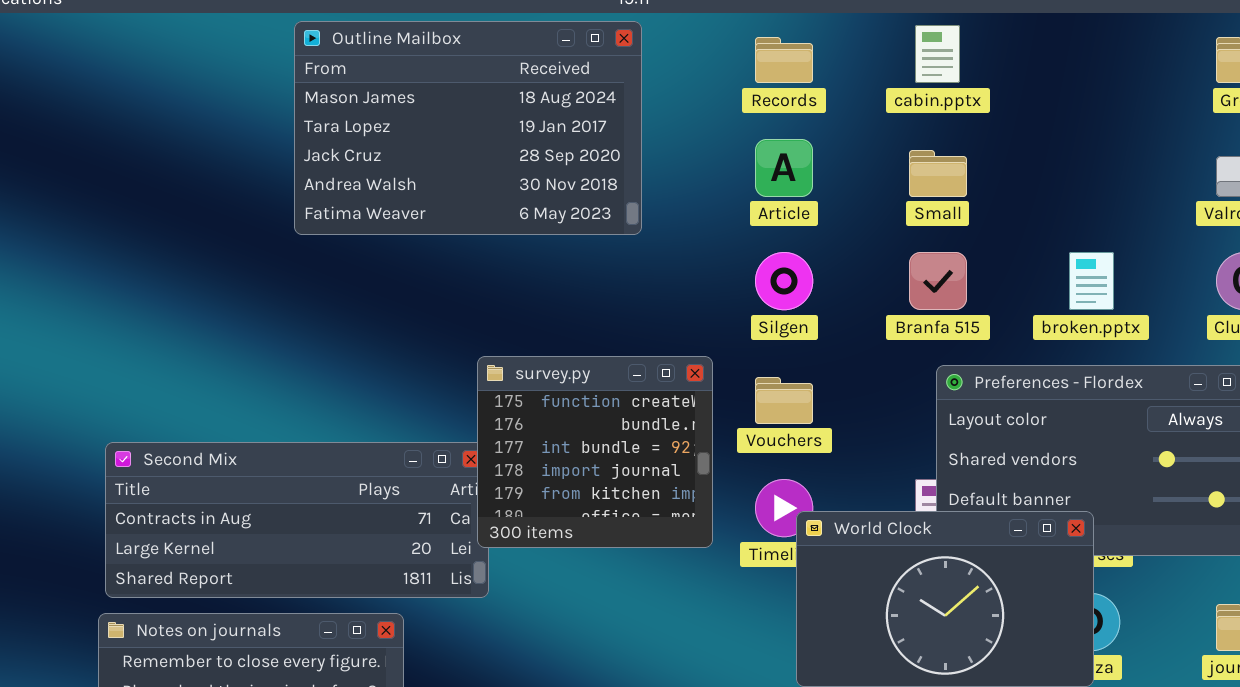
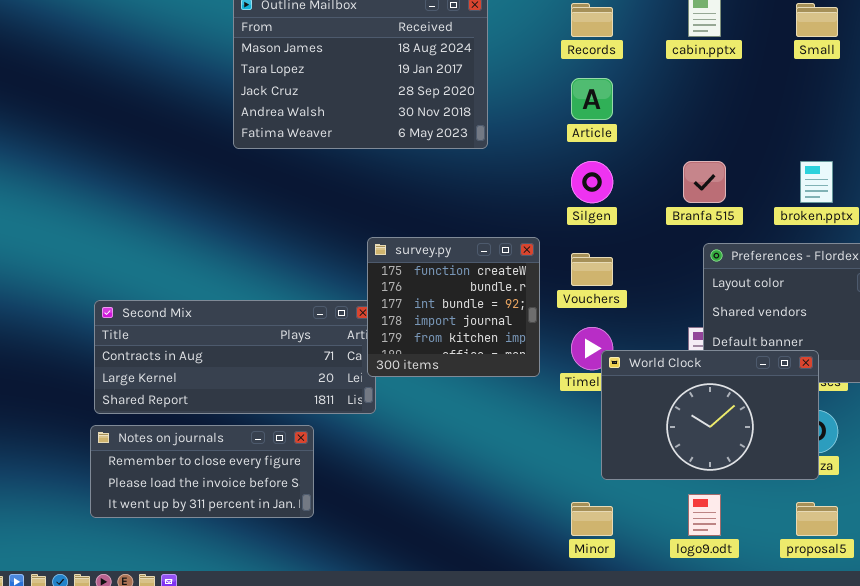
Small: [909,150,967,197] -> [796,3,838,37], moved

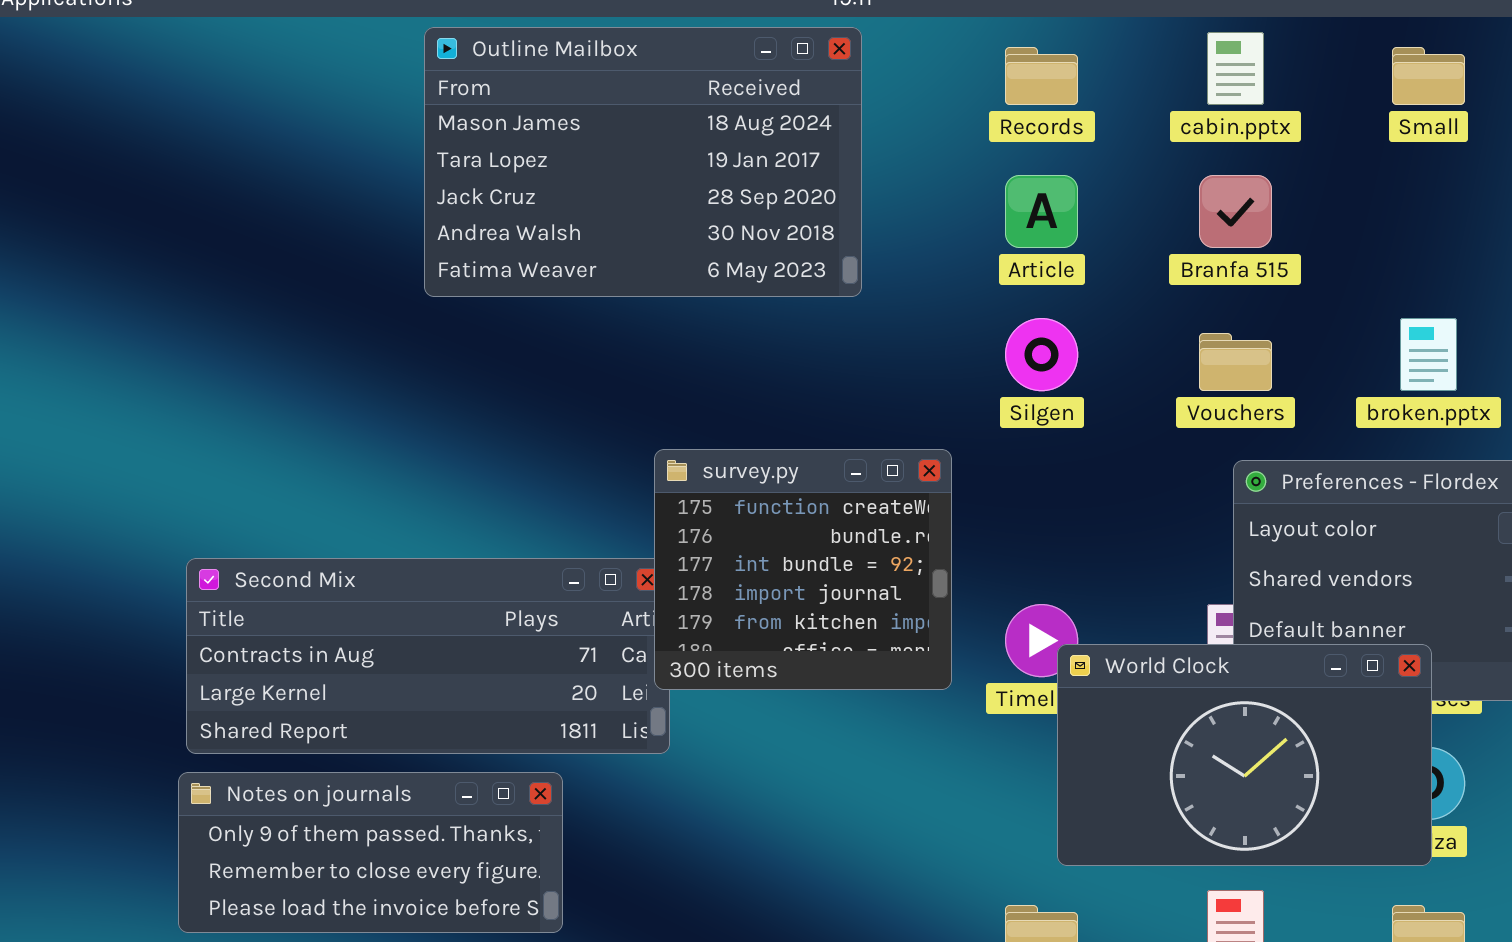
Branfa 515: [683,161,726,203] -> [1199,175,1272,248], moved
Vouchers: [571,253,613,286] -> [1199,333,1272,391], moved
Notes on journals: [90,425,314,518] -> [178,772,563,933], scrolled up 1 row

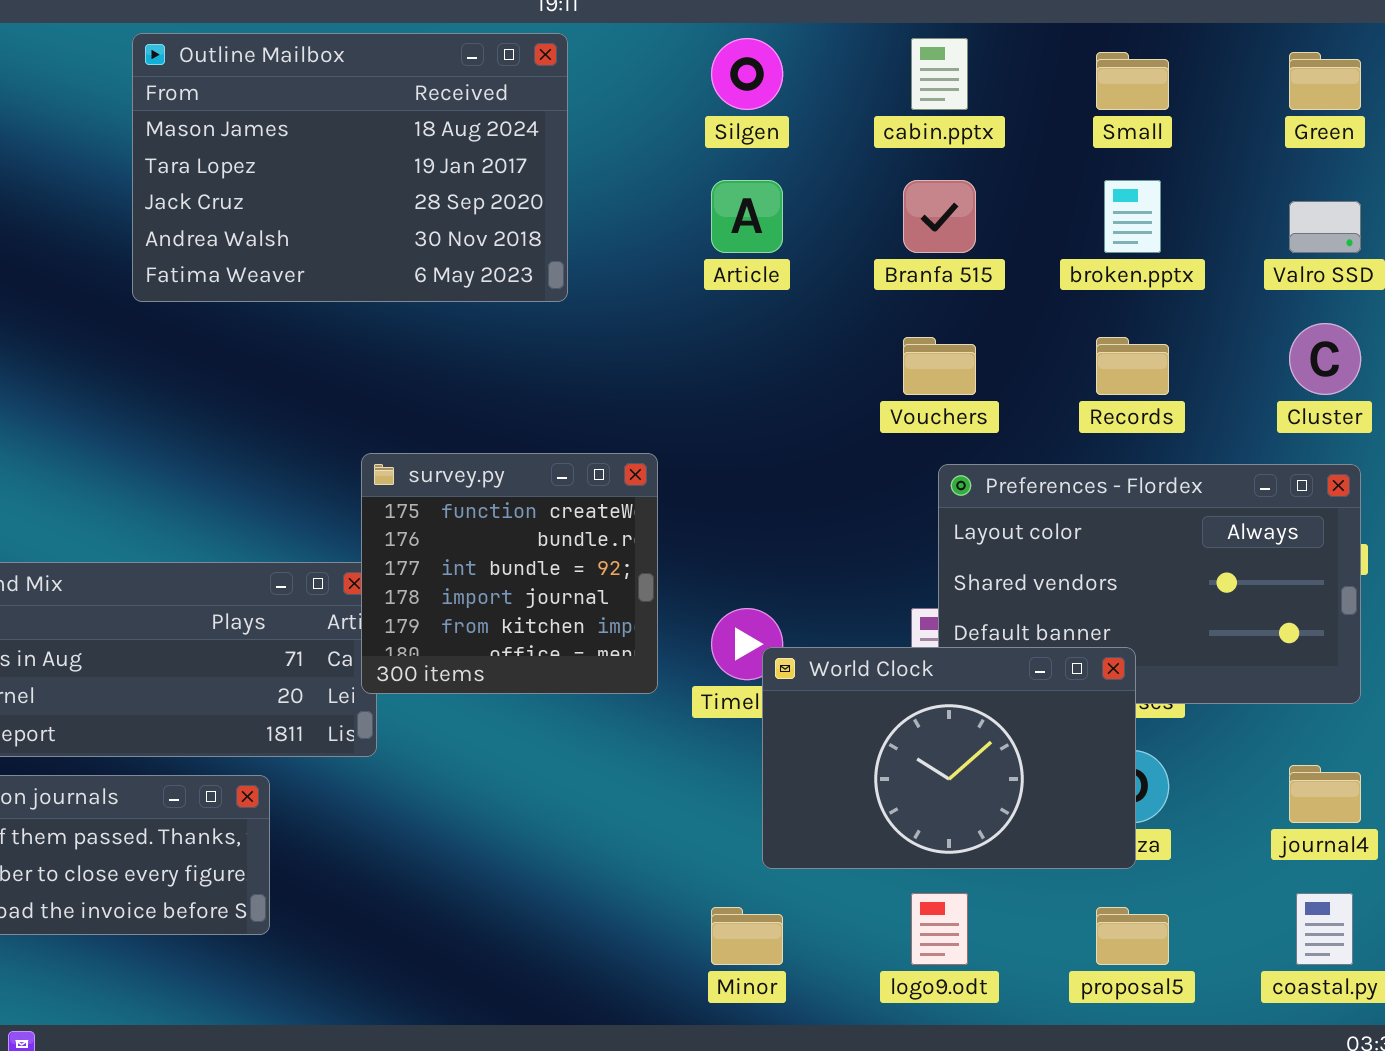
Records: [1005,47,1078,105] -> [1096,337,1169,395], moved
Silgen: [1005,318,1078,391] -> [711,38,783,110], moved
broken.pptx: [1400,318,1457,391] -> [1104,180,1161,253], moved

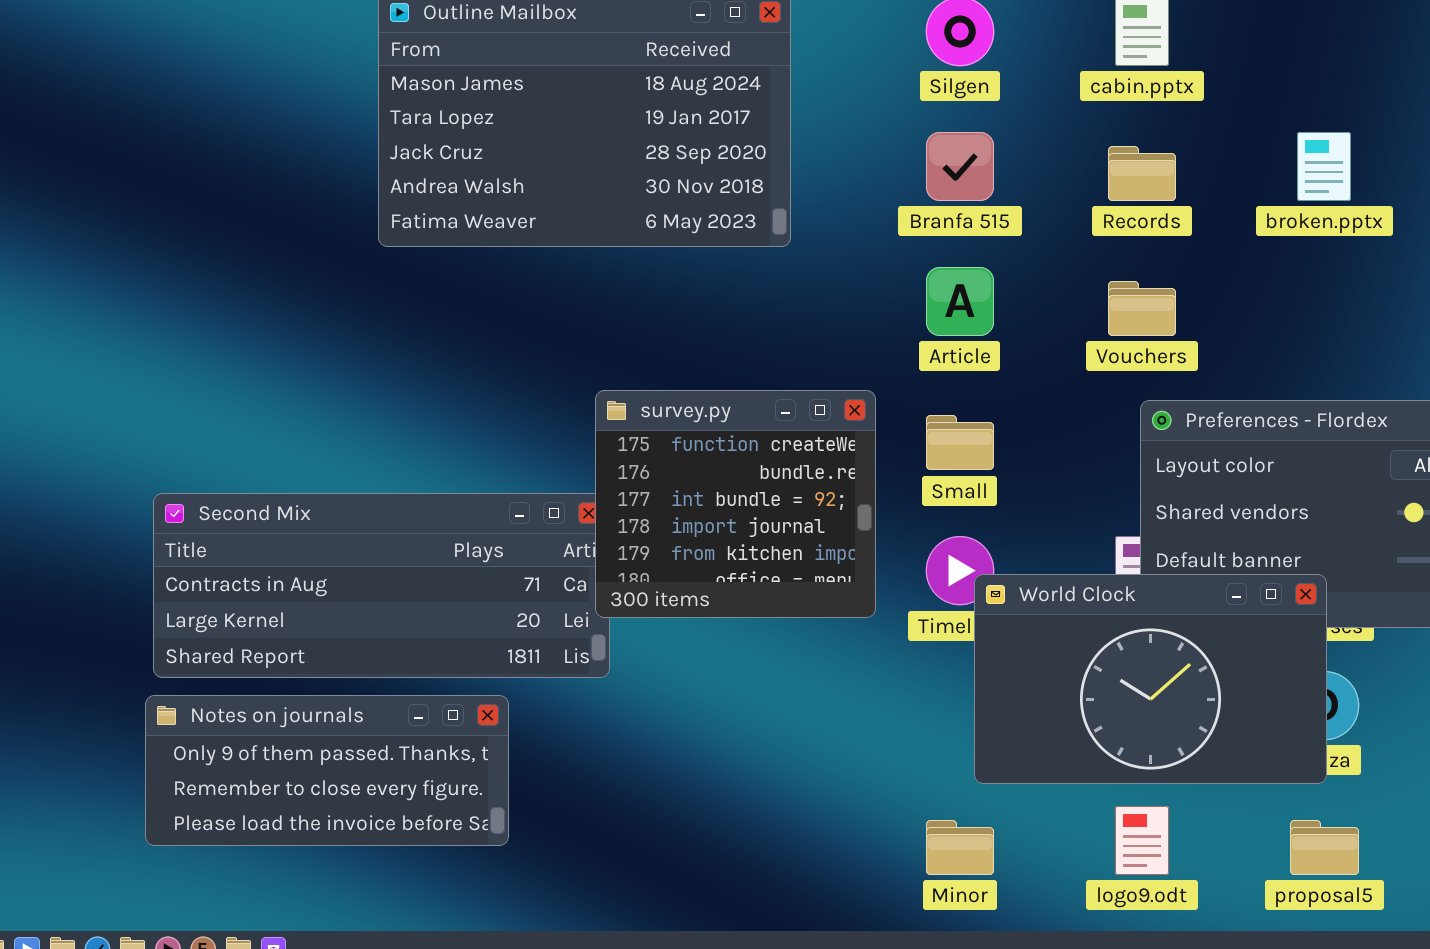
Small: [1096,52,1169,110] -> [926,415,994,470], moved
Article: [711,180,783,253] -> [926,267,994,336], moved
Branfa 515: [903,180,976,253] -> [926,132,994,201], moved
Records: [1096,337,1169,395] -> [1108,146,1176,201], moved

